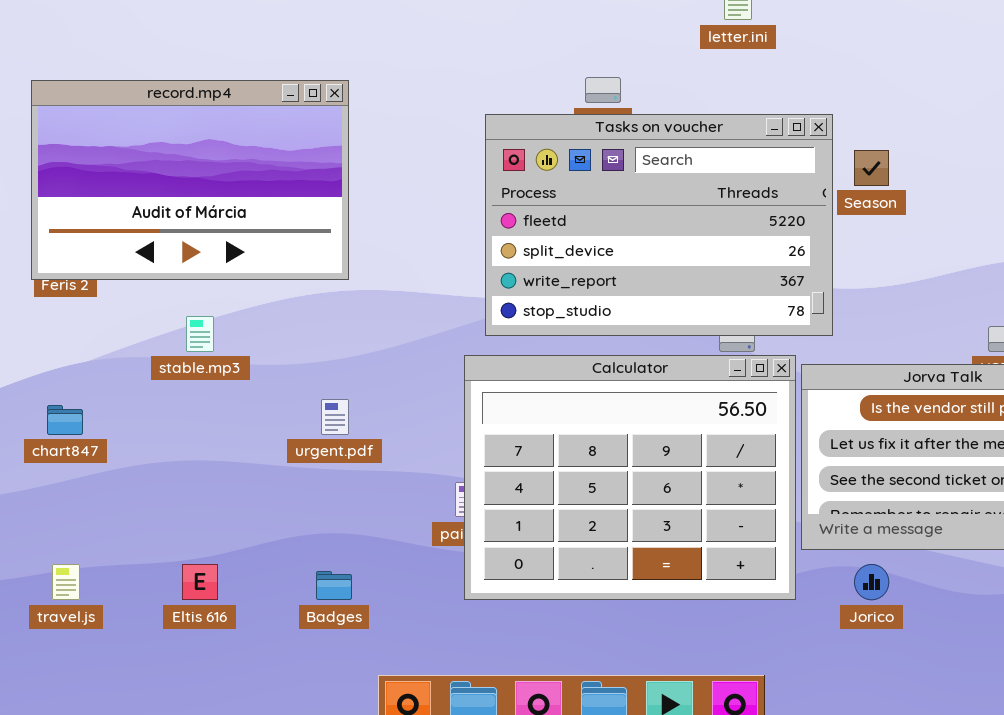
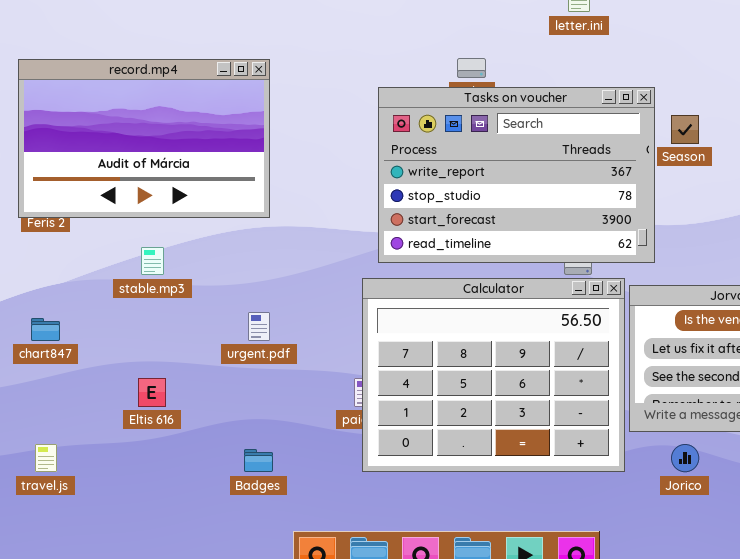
Tasks on voucher: [485,114,833,336] -> [378,87,655,263], scrolled down 2 rows
Eltis 616: [182,564,218,600] -> [138,378,166,407], moved

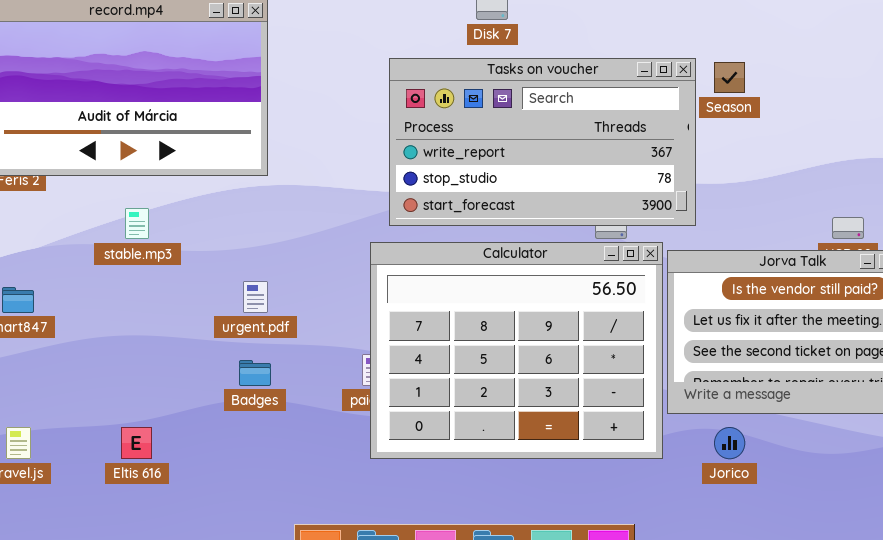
Tasks on voucher: [378,87,655,263] -> [389,58,696,226], resized
Eltis 616: [138,378,166,407] -> [121,427,152,459], moved
Badges: [244,449,273,472] -> [239,360,271,386], moved

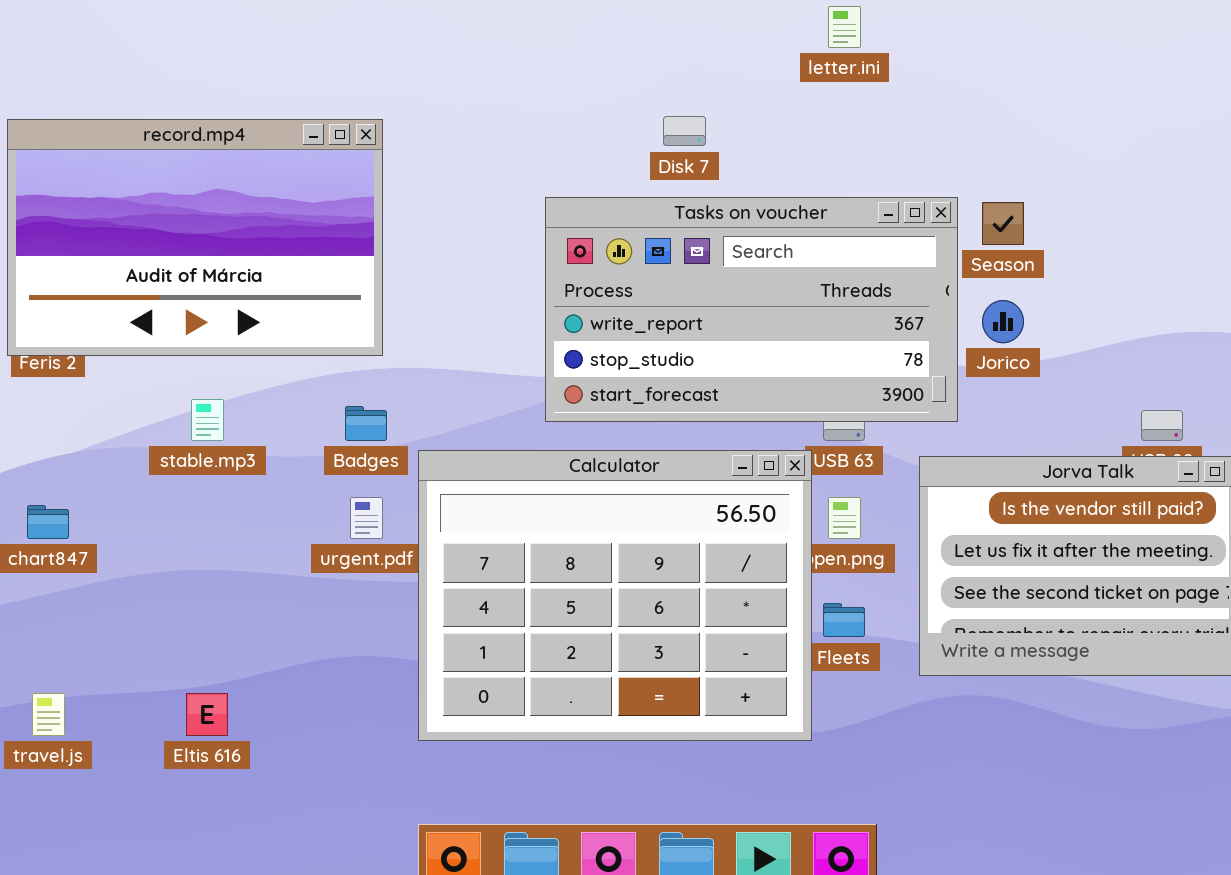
Calculator: [370,242,663,459] -> [418,450,812,741], moved
Badges: [239,360,271,386] -> [345,406,387,441], moved
Jorico: [714,427,745,459] -> [982,300,1024,343], moved

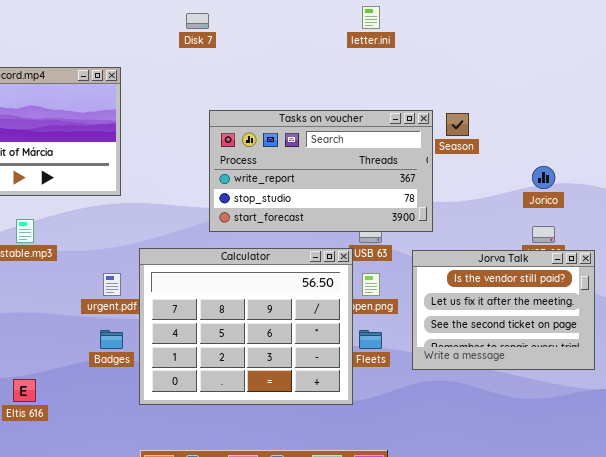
Disk 7: [663,116,706,146] -> [186,13,209,29], moved
Jorico: [982,300,1024,343] -> [532,166,555,189], moved
Badges: [345,406,387,441] -> [100,330,123,349], moved

